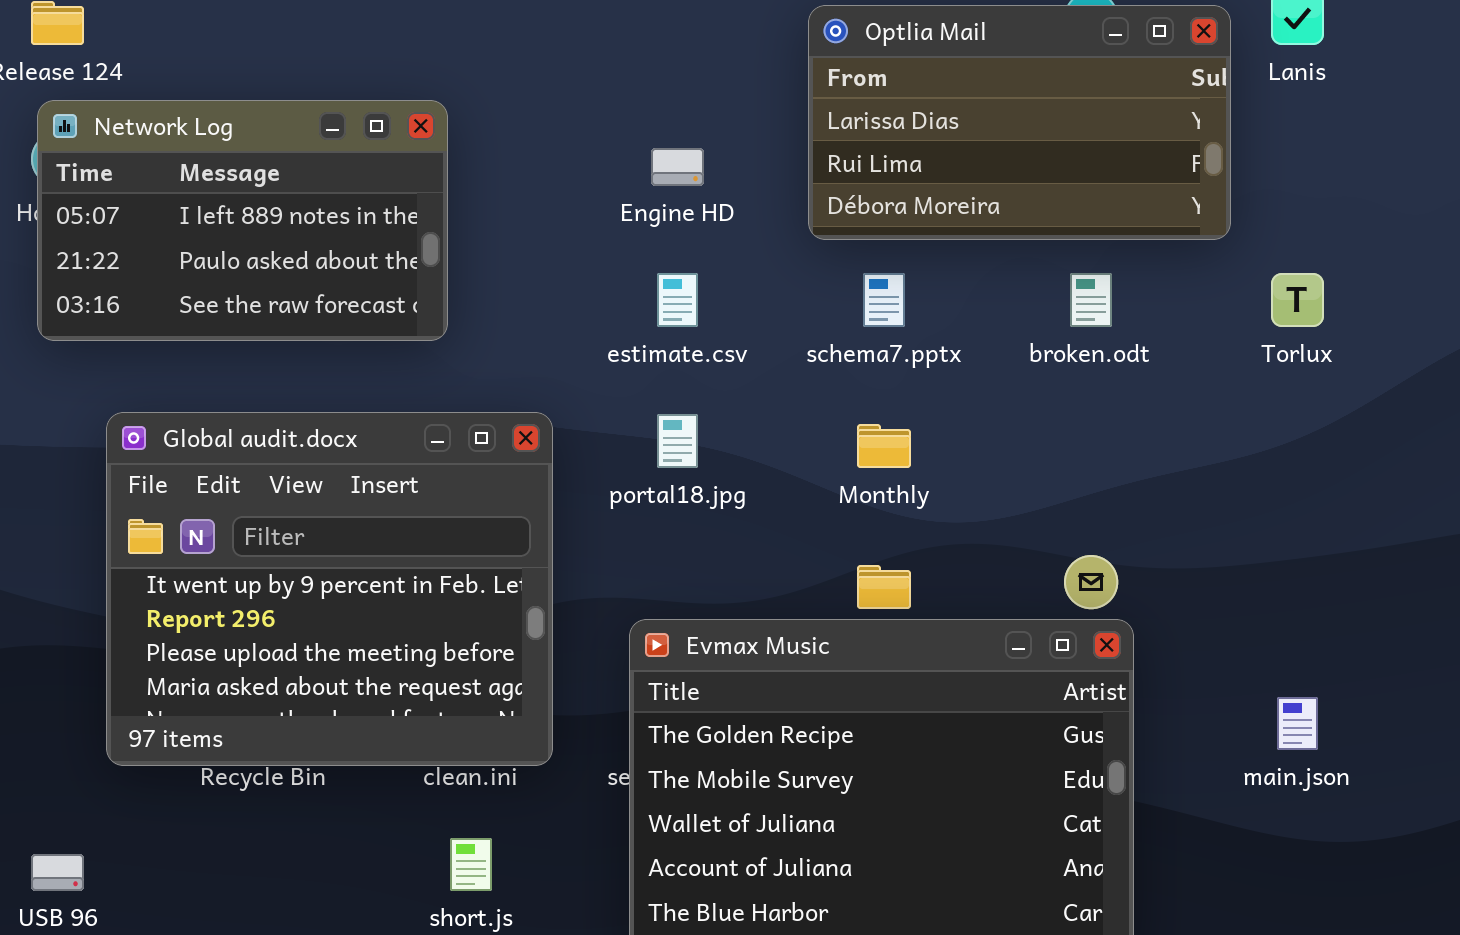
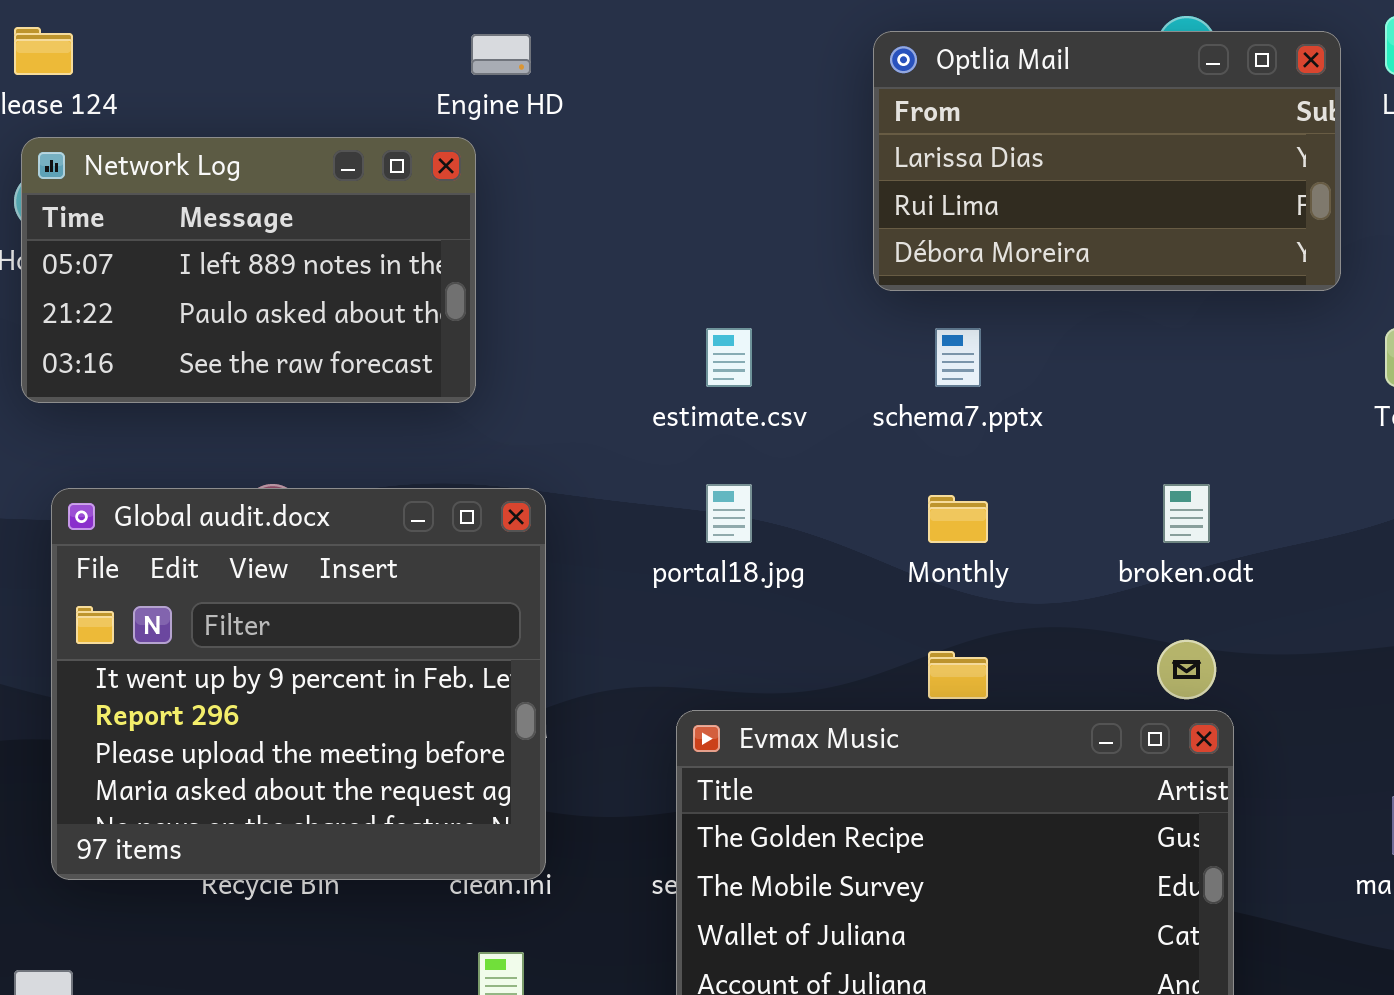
Engine HD: [651,148,704,186] -> [471,34,531,75], moved
broken.odt: [1070,273,1112,327] -> [1163,484,1210,543], moved
Global audit.docx: [106,412,553,766] -> [51,488,546,880], moved

